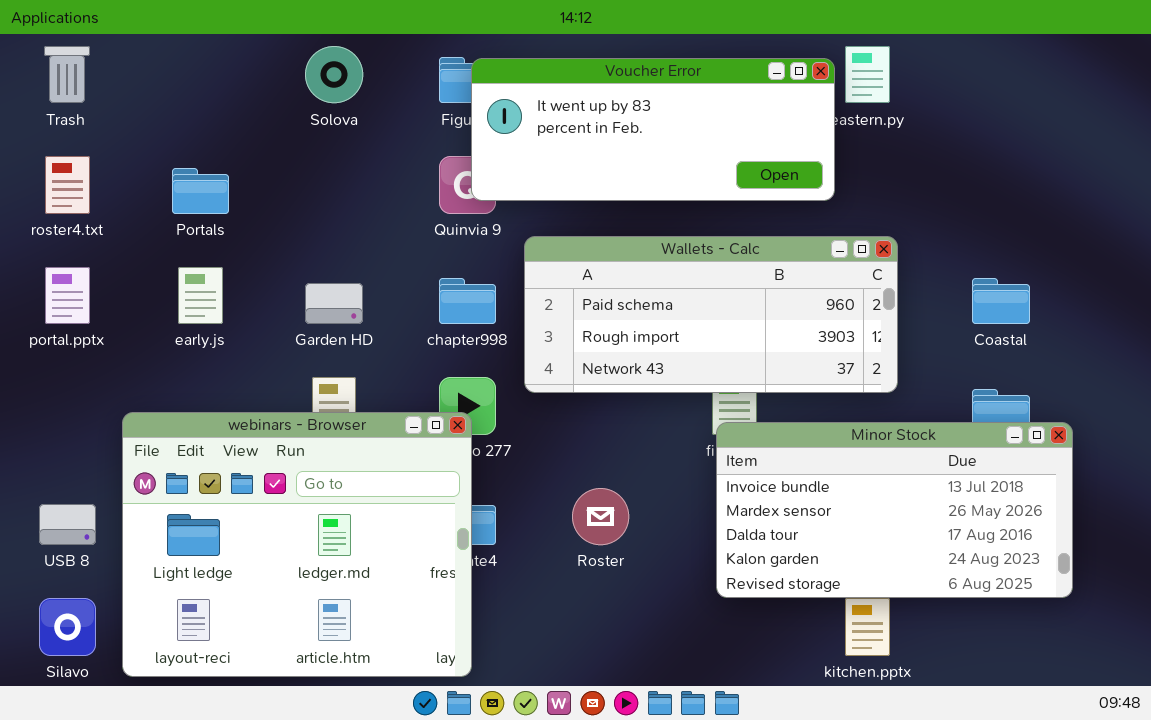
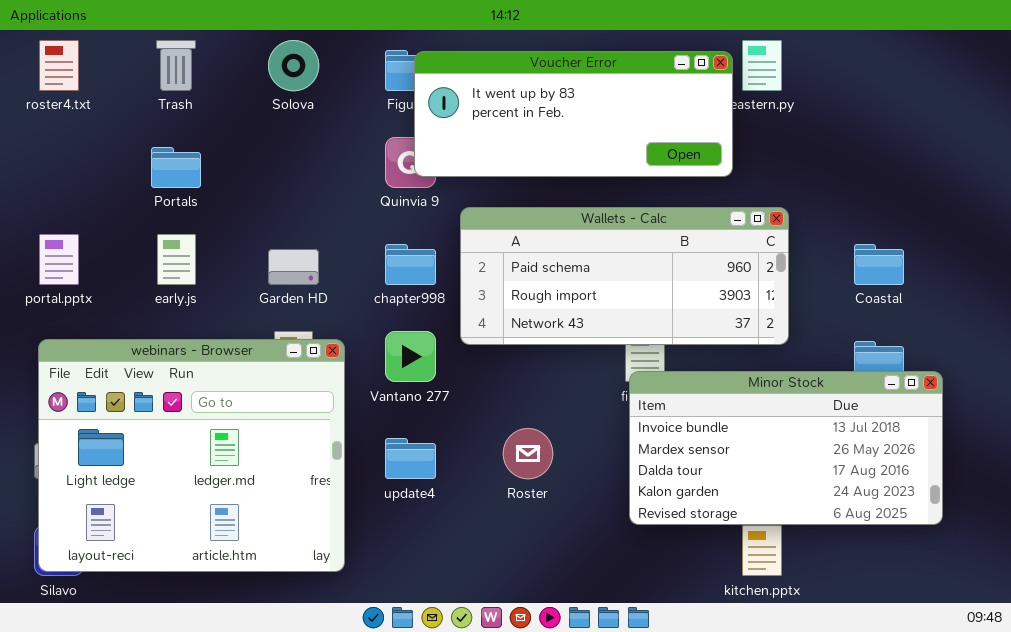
Trash: [44,46,90,103] -> [156,40,196,91], moved
roster4.txt: [45,156,90,214] -> [39,40,79,91], moved
webinars - Browser: [122,412,472,677] -> [38,339,345,572], moved

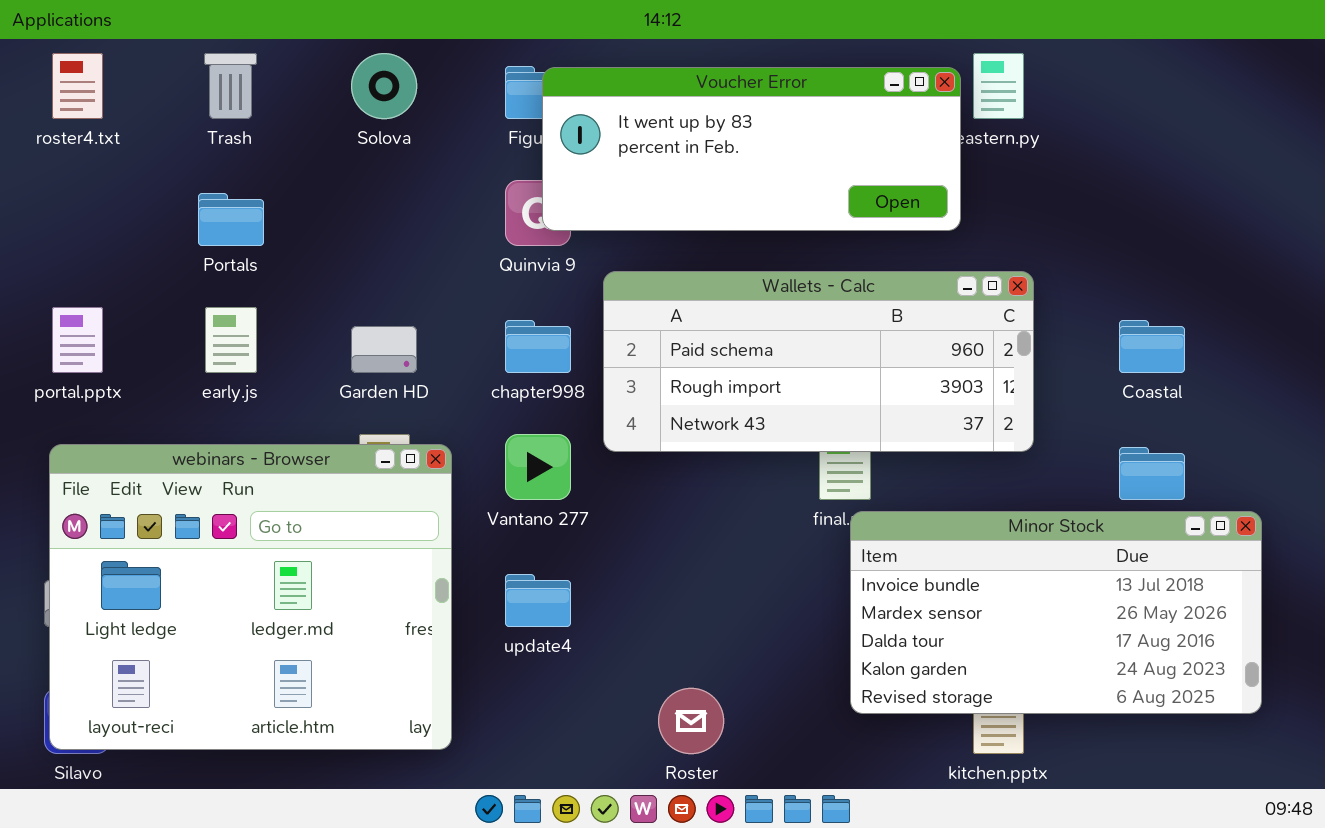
Minor Stock: [629,371,943,525] -> [850,511,1262,714], moved
Roster: [503,428,553,479] -> [658,688,724,754], moved

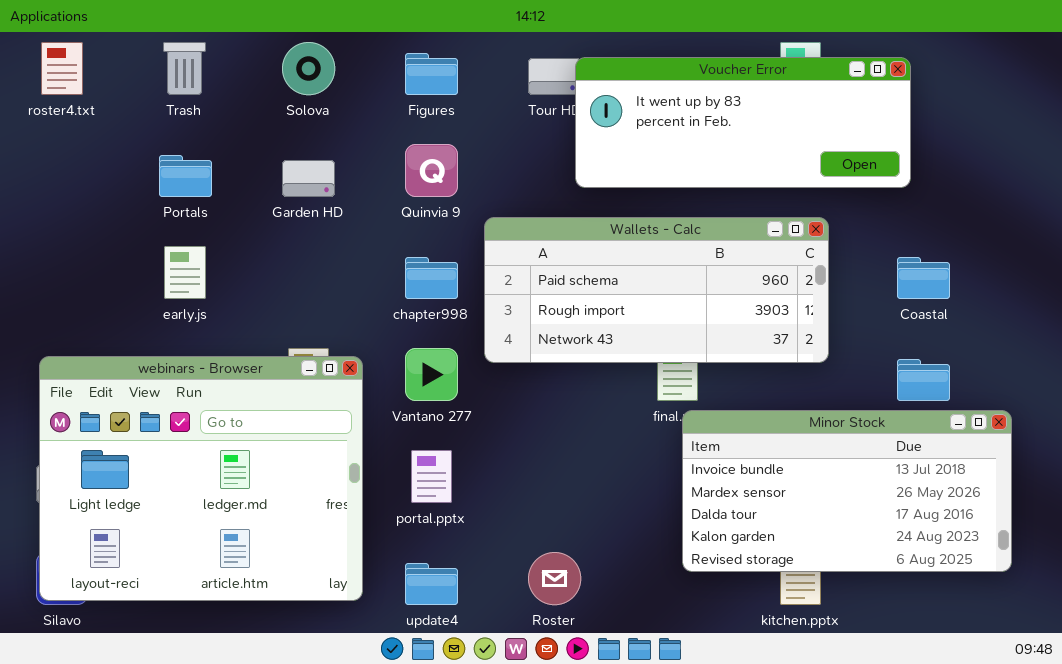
Voucher Error: [542,67,961,231] -> [575,57,911,188], moved
portal.pptx: [52,307,103,373] -> [411,450,452,503], moved
Garden HD: [351,326,417,373] -> [282,160,335,197], moved
update4: [505,574,571,627] -> [405,563,458,605], moved

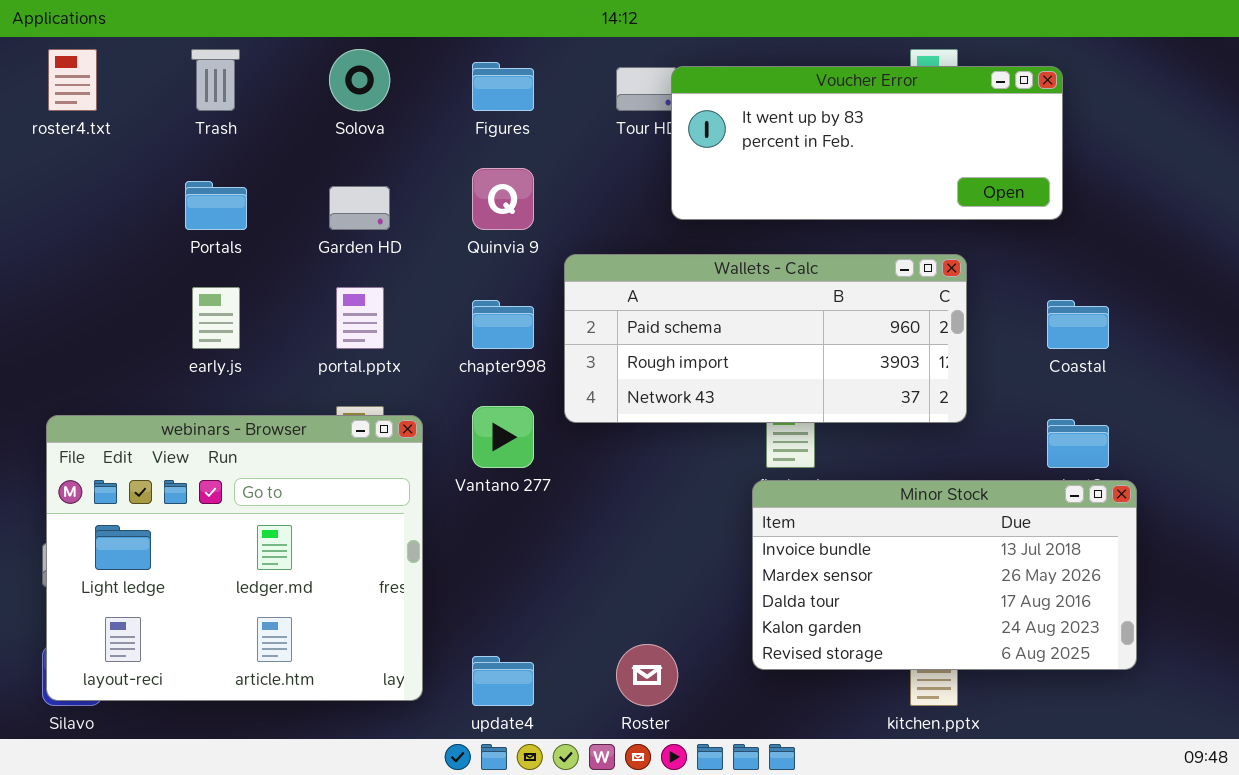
Minor Stock: [682,410,1012,572] -> [752,480,1137,670], moved
portal.pptx: [411,450,452,503] -> [336,287,384,349], moved

